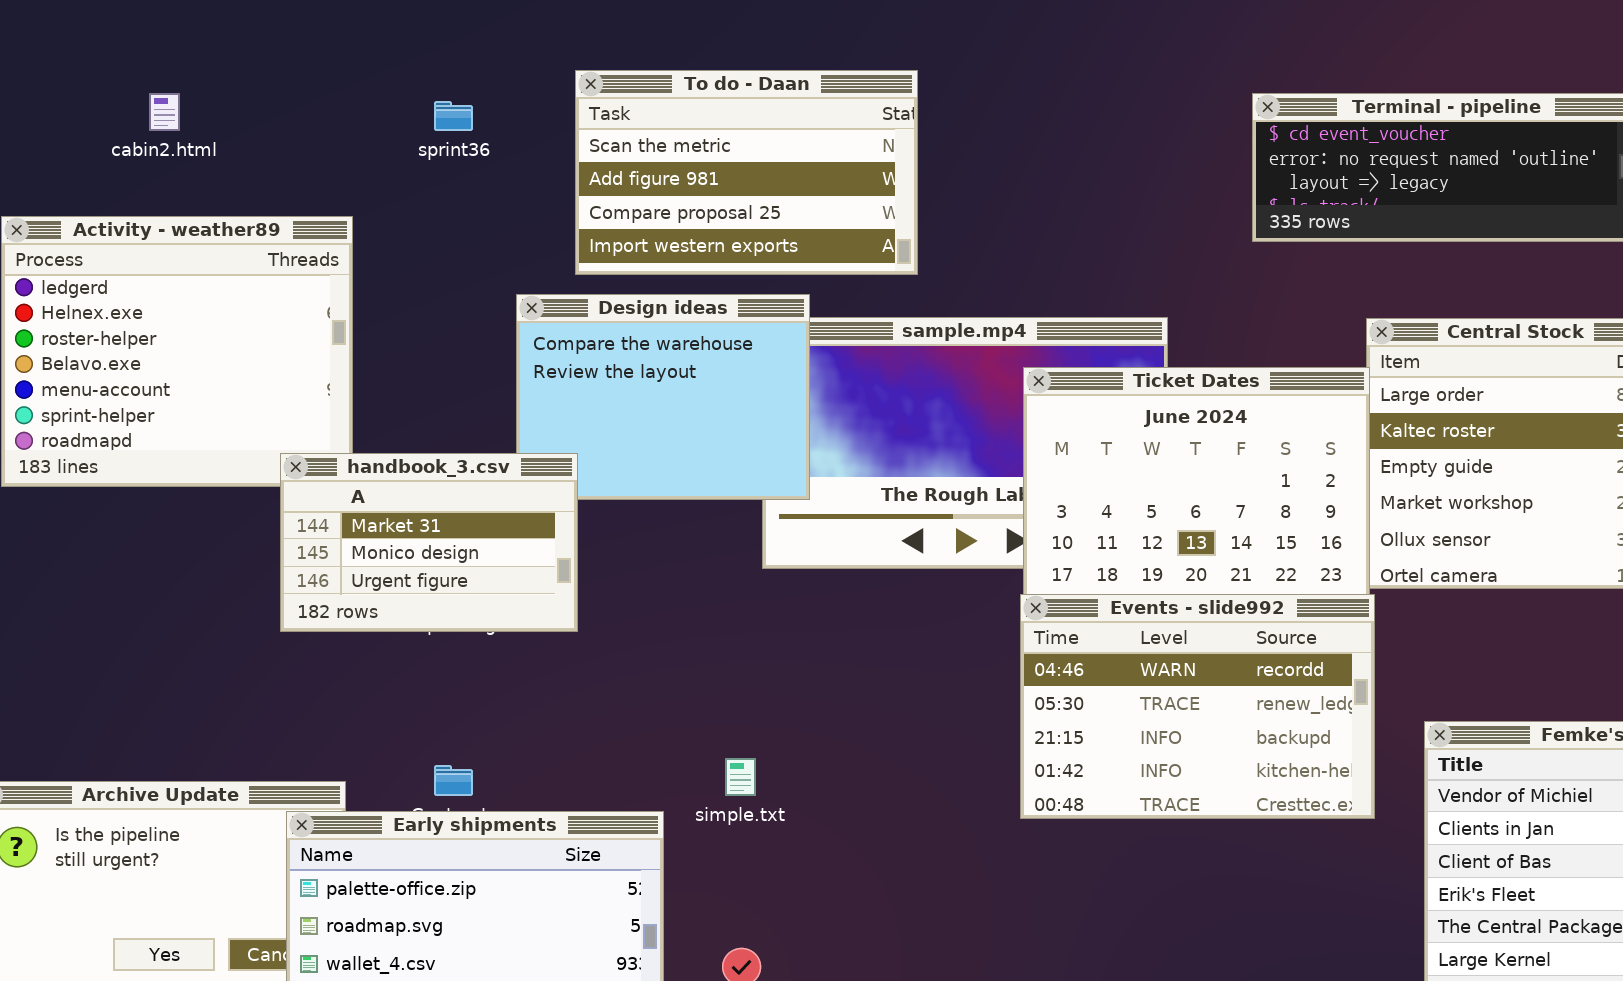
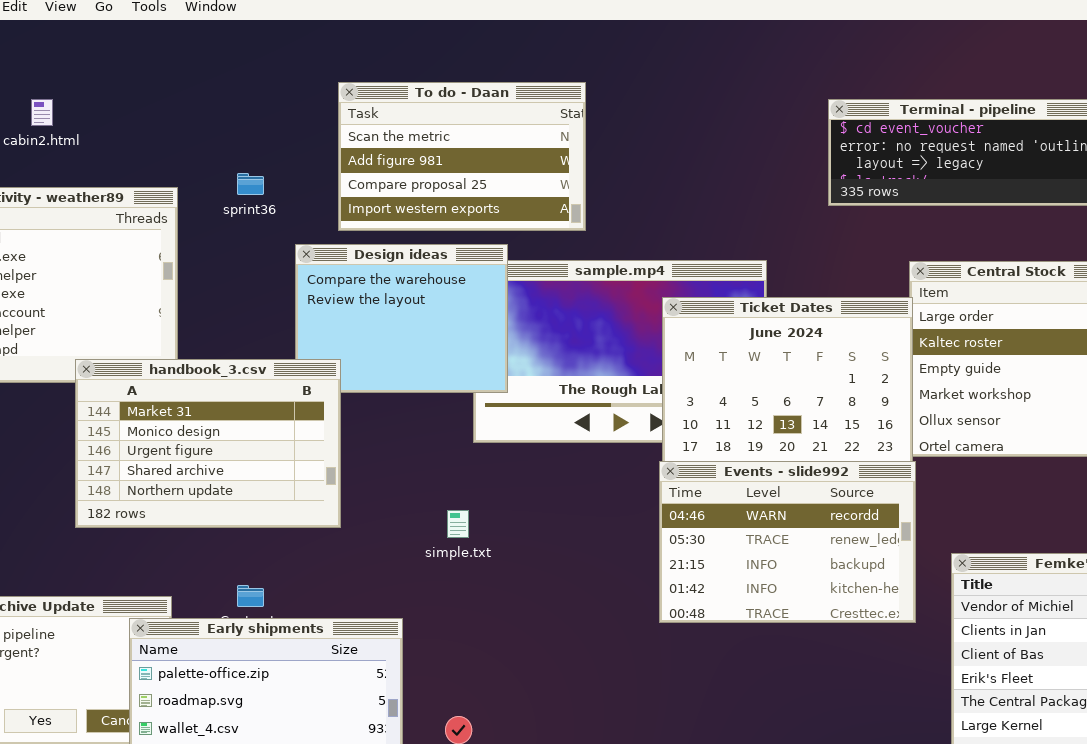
sprint36: [434,101,473,131] -> [237,173,264,195], moved
handbook_3.csv: [280,453,578,632] -> [75,359,341,528], resized
simple.txt: [725,758,756,796] -> [447,510,469,538], moved

